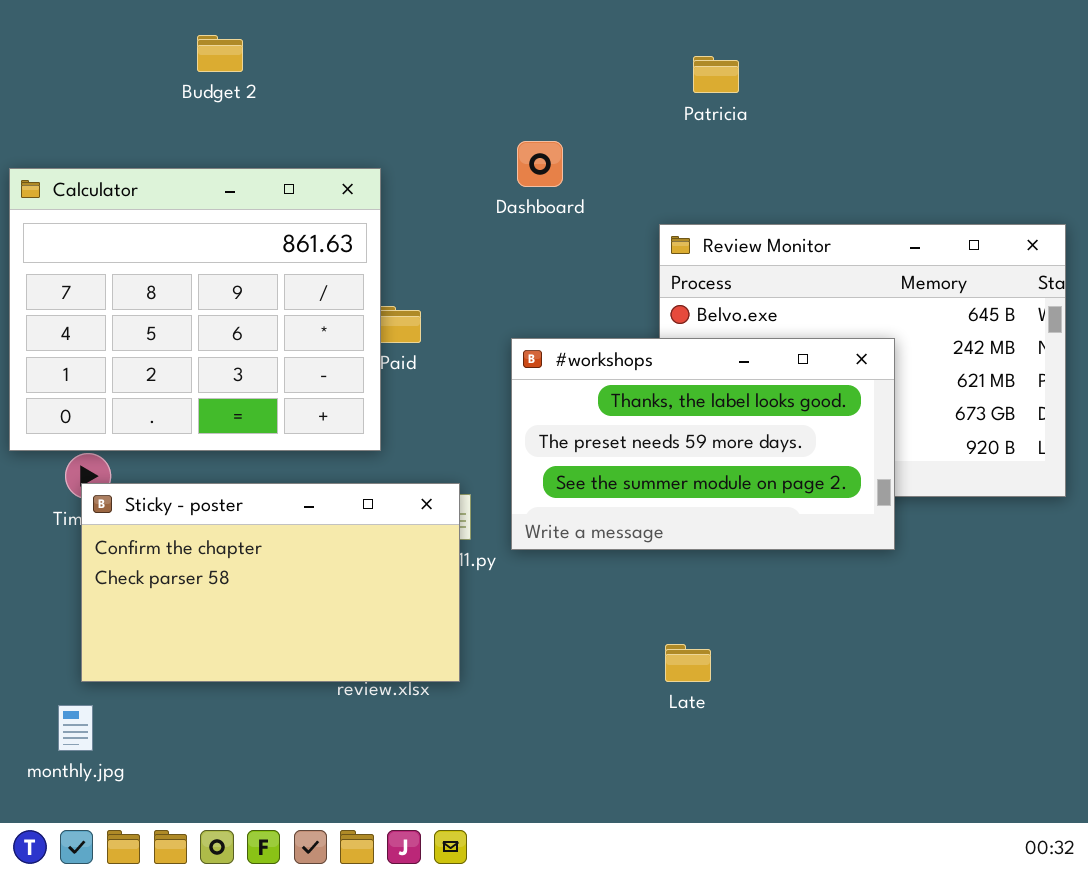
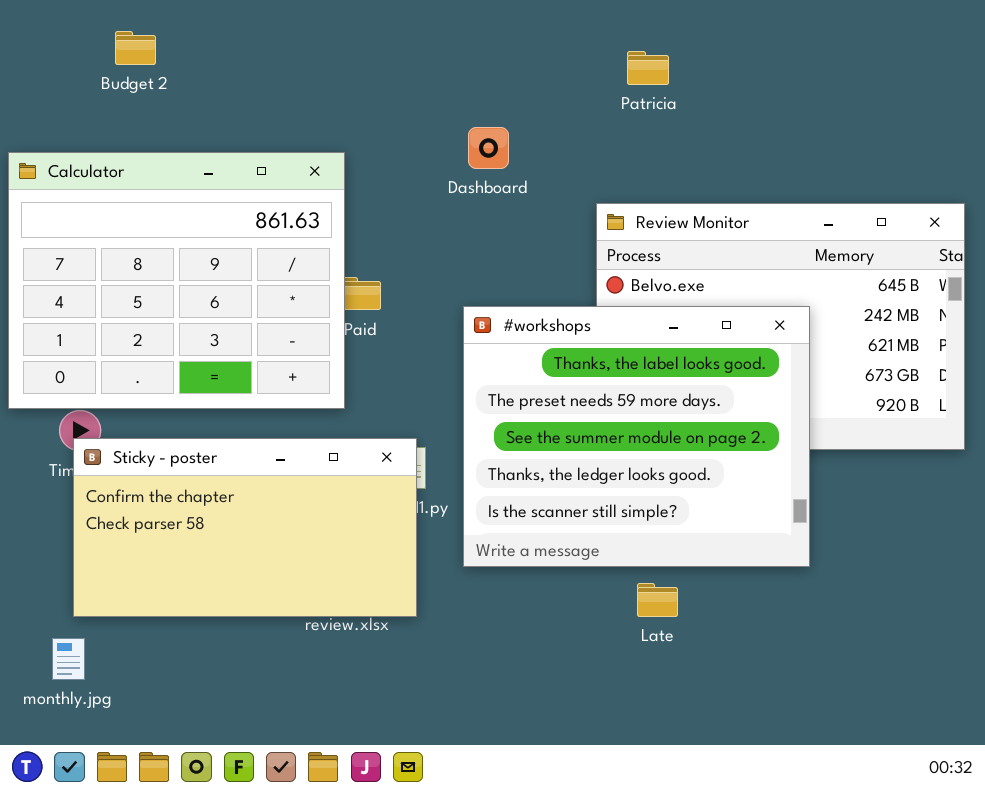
Budget 2: [197,35,243,72] -> [115,31,156,65], moved
#workshops: [511,338,895,550] -> [463,306,810,567], resized
Late: [665,644,711,682] -> [637,583,678,617], moved

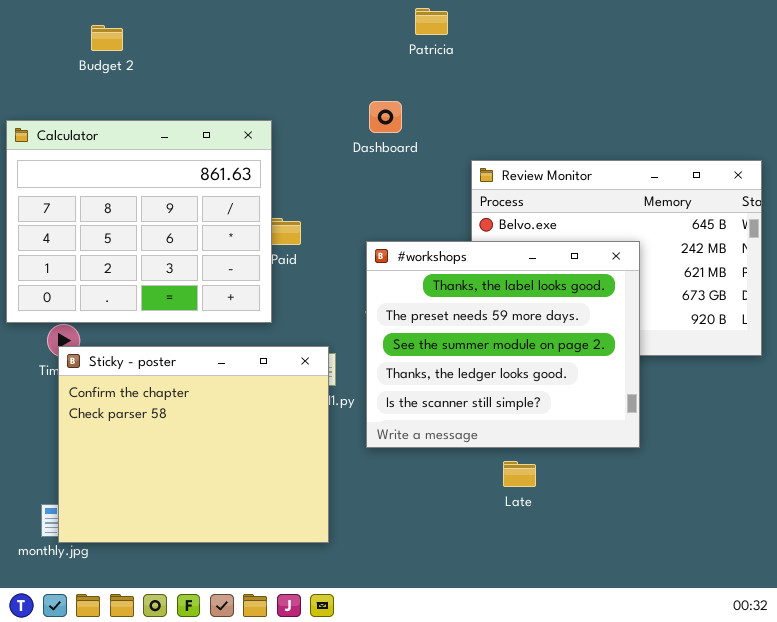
Patricia: [627,51,669,85] -> [415,8,448,35], moved
Sticky - poster: [73,438,417,617] -> [58,346,329,543], resized

